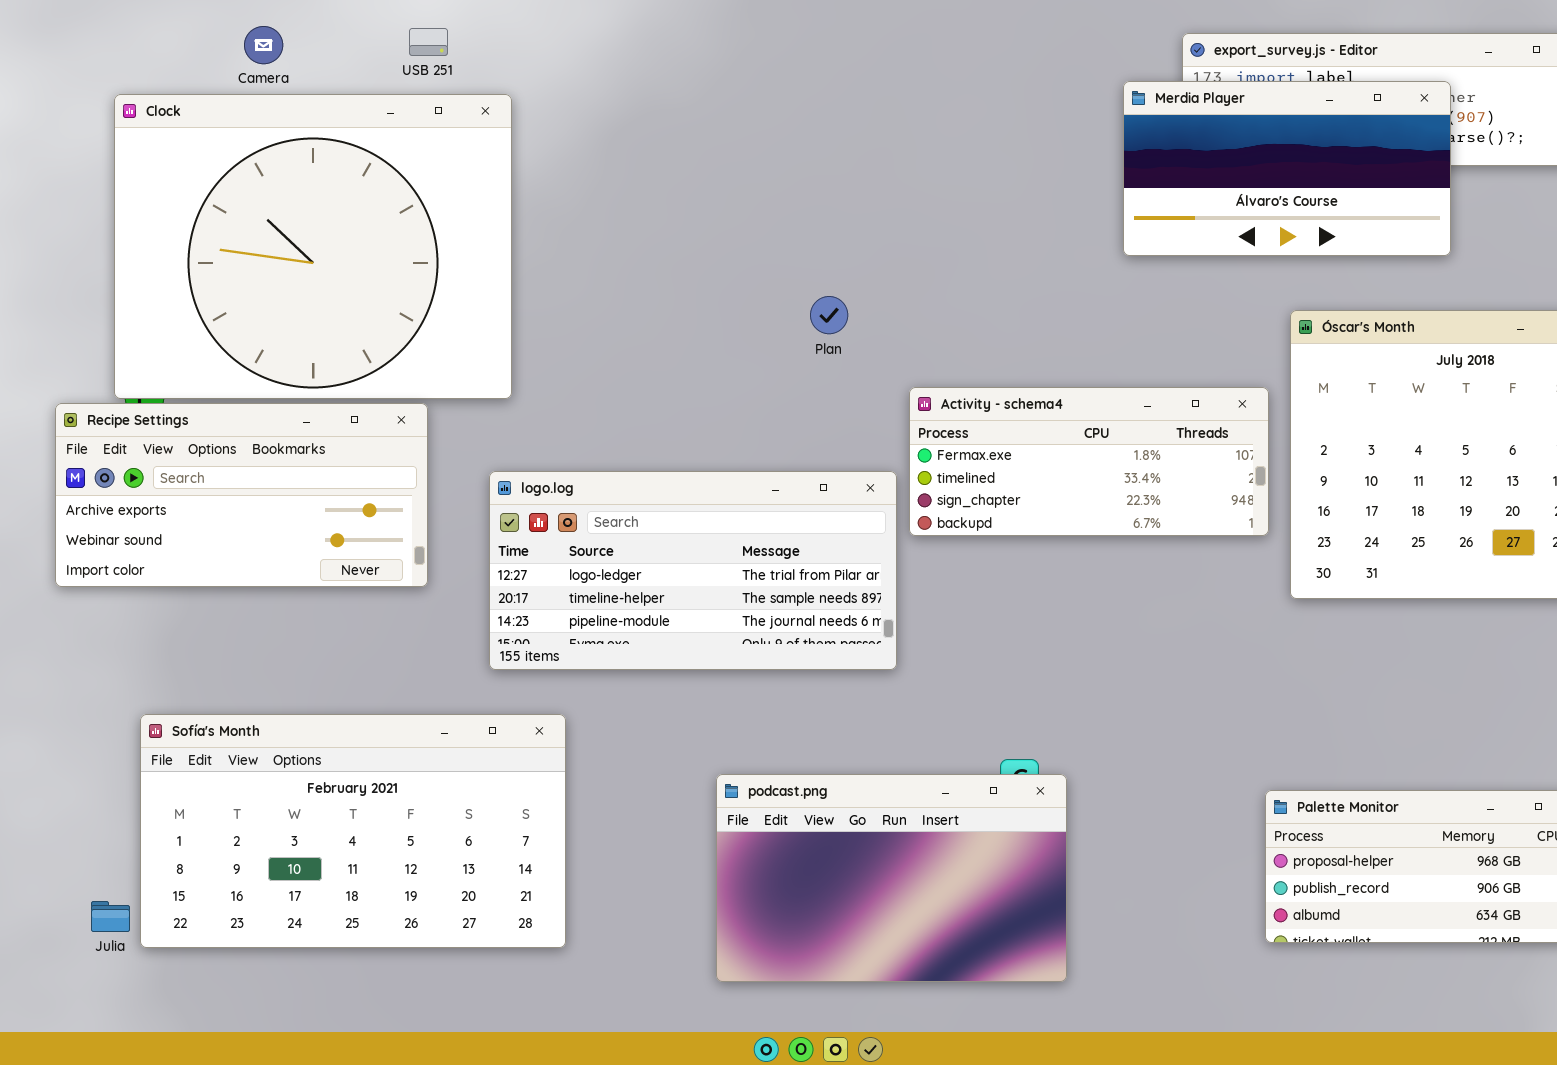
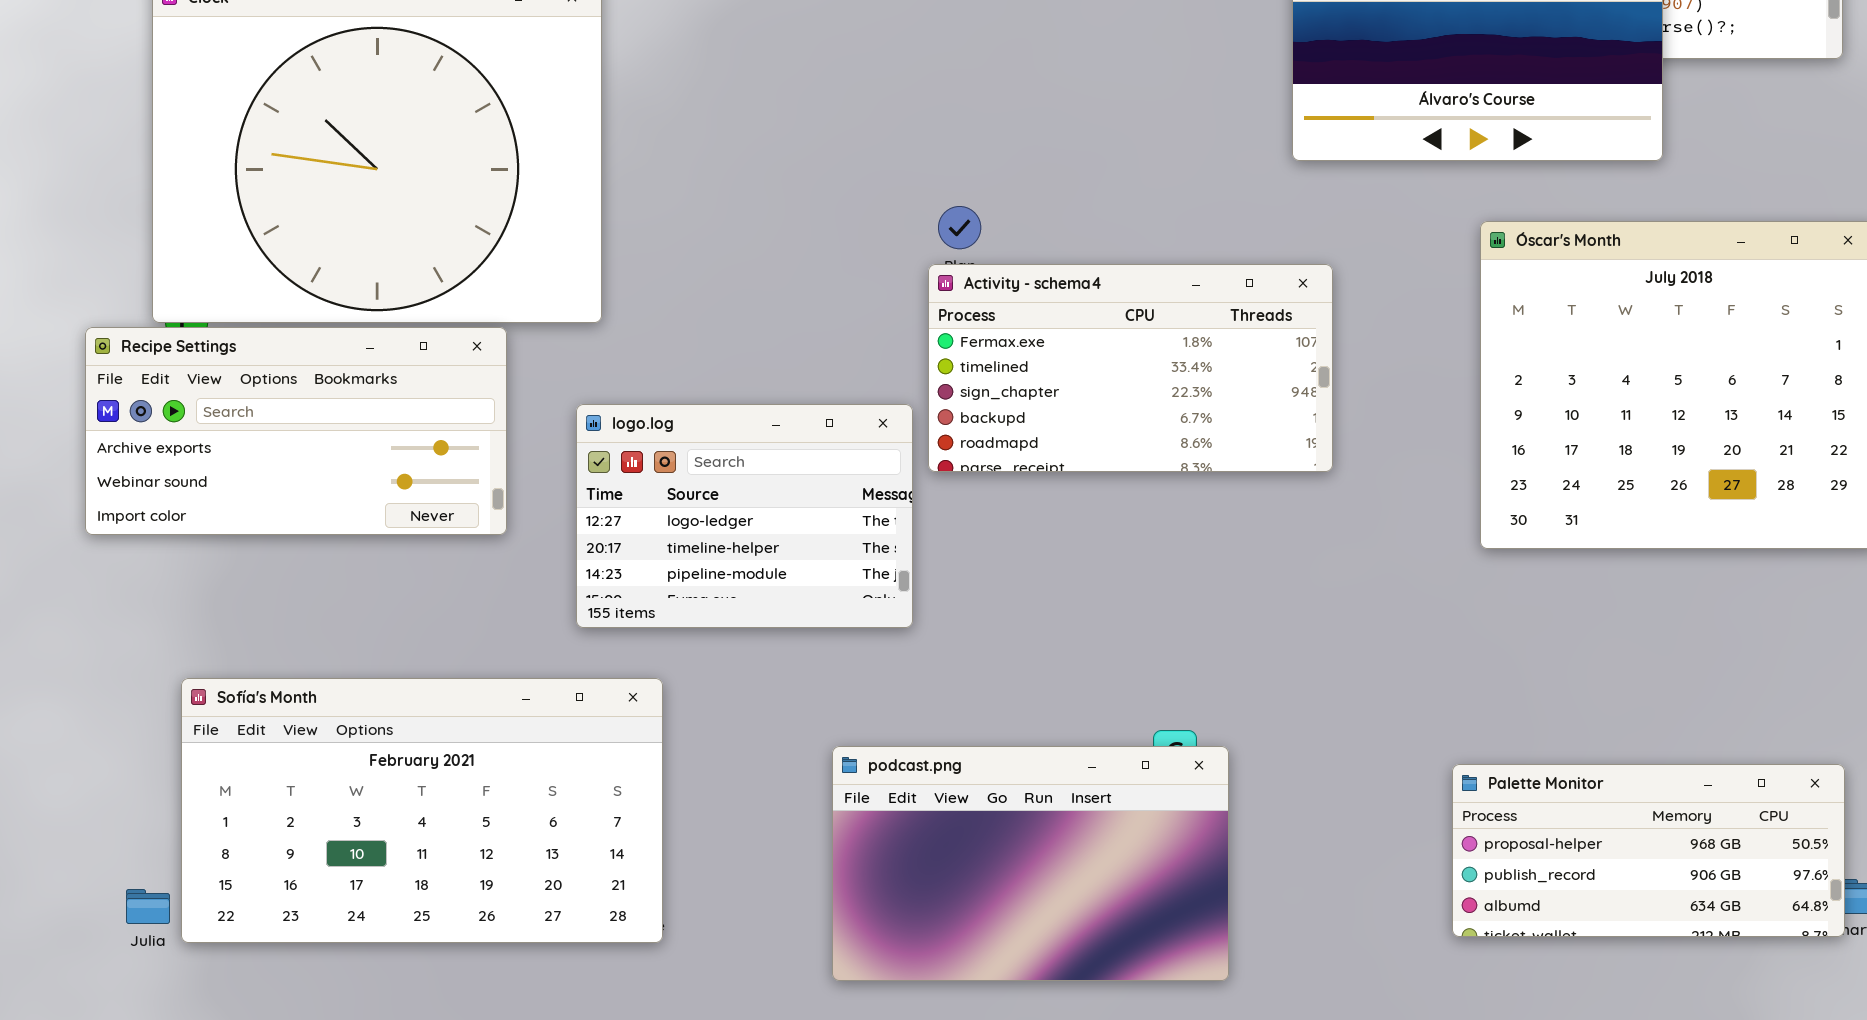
Activity - schema4: [909,387,1269,536] -> [928,264,1333,472], moved, resized
logo.log: [489,471,897,670] -> [576,404,913,628], resized

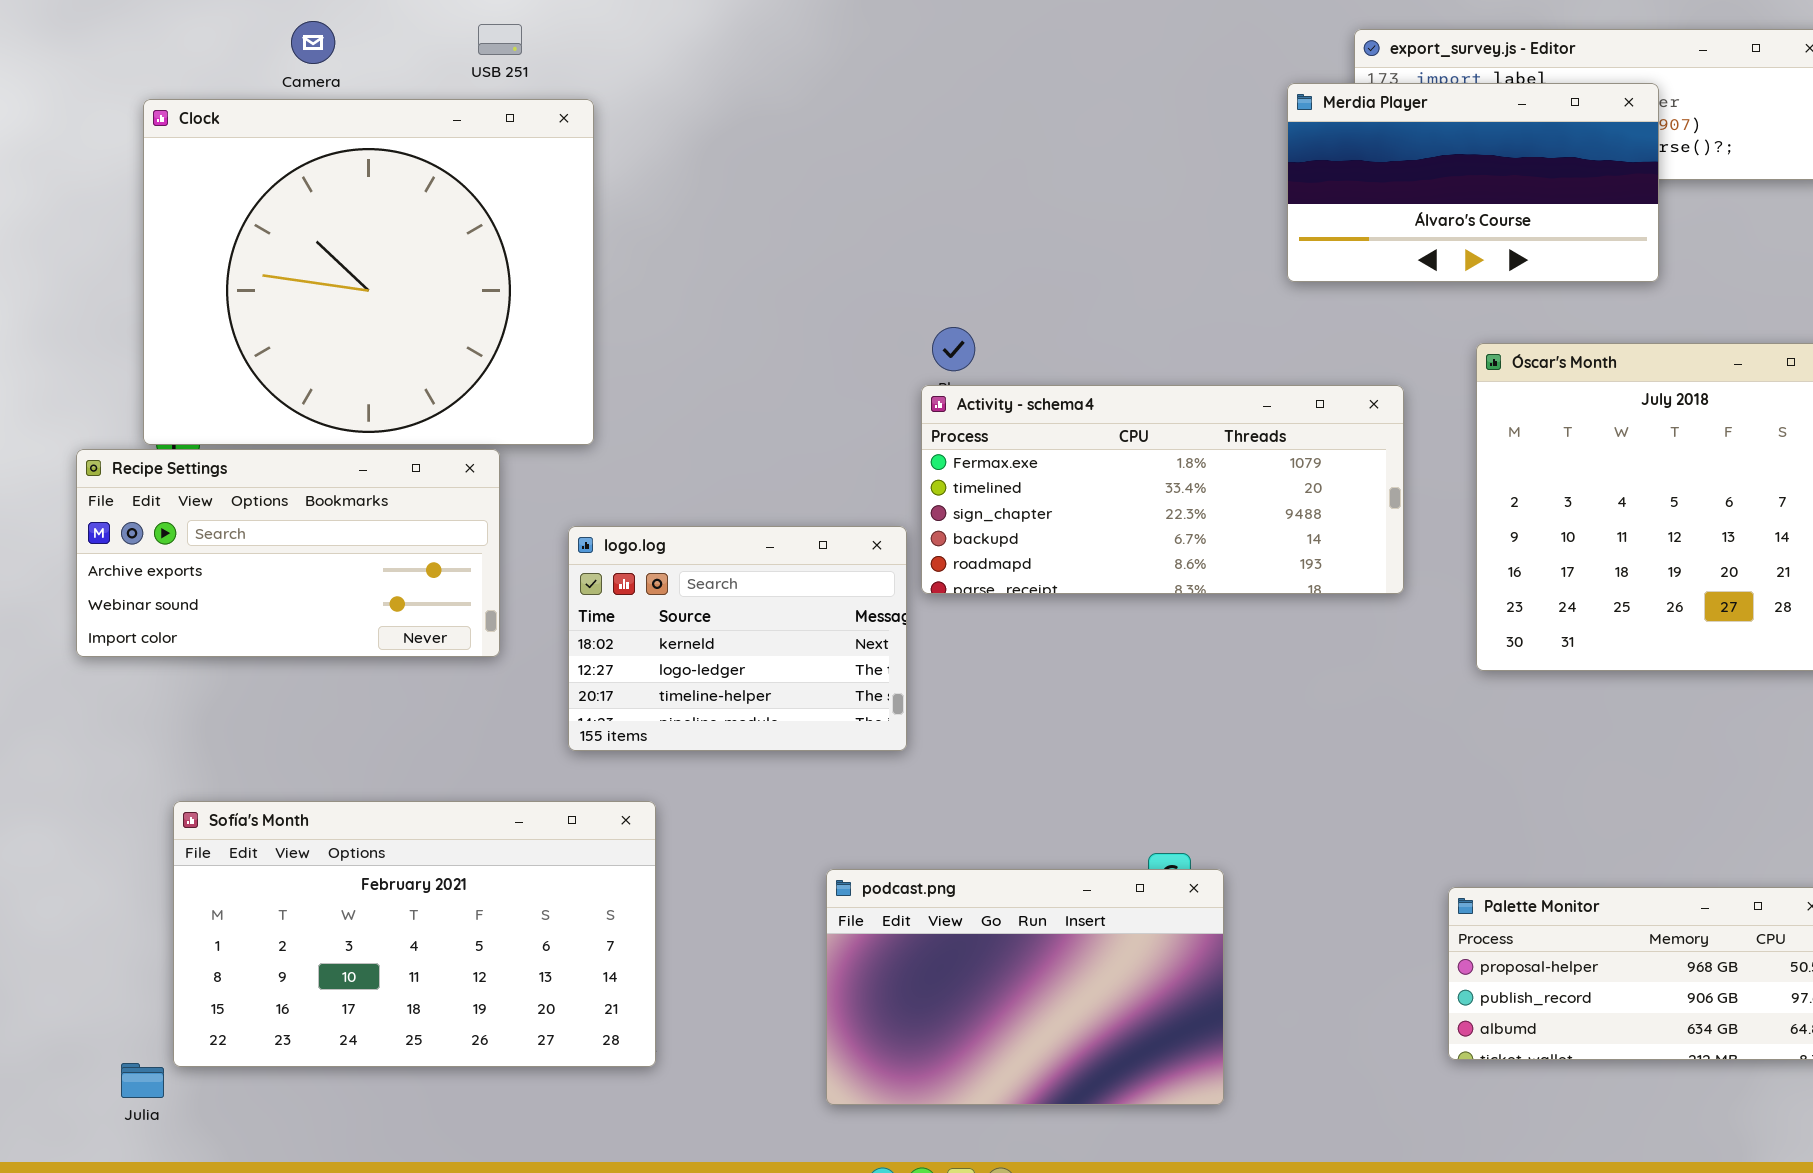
Activity - schema4: [928,264,1333,472] -> [921,385,1404,594], resized
logo.log: [576,404,913,628] -> [568,526,907,751], scrolled up 1 row
Julia: [126,889,170,924] -> [121,1063,164,1098], moved

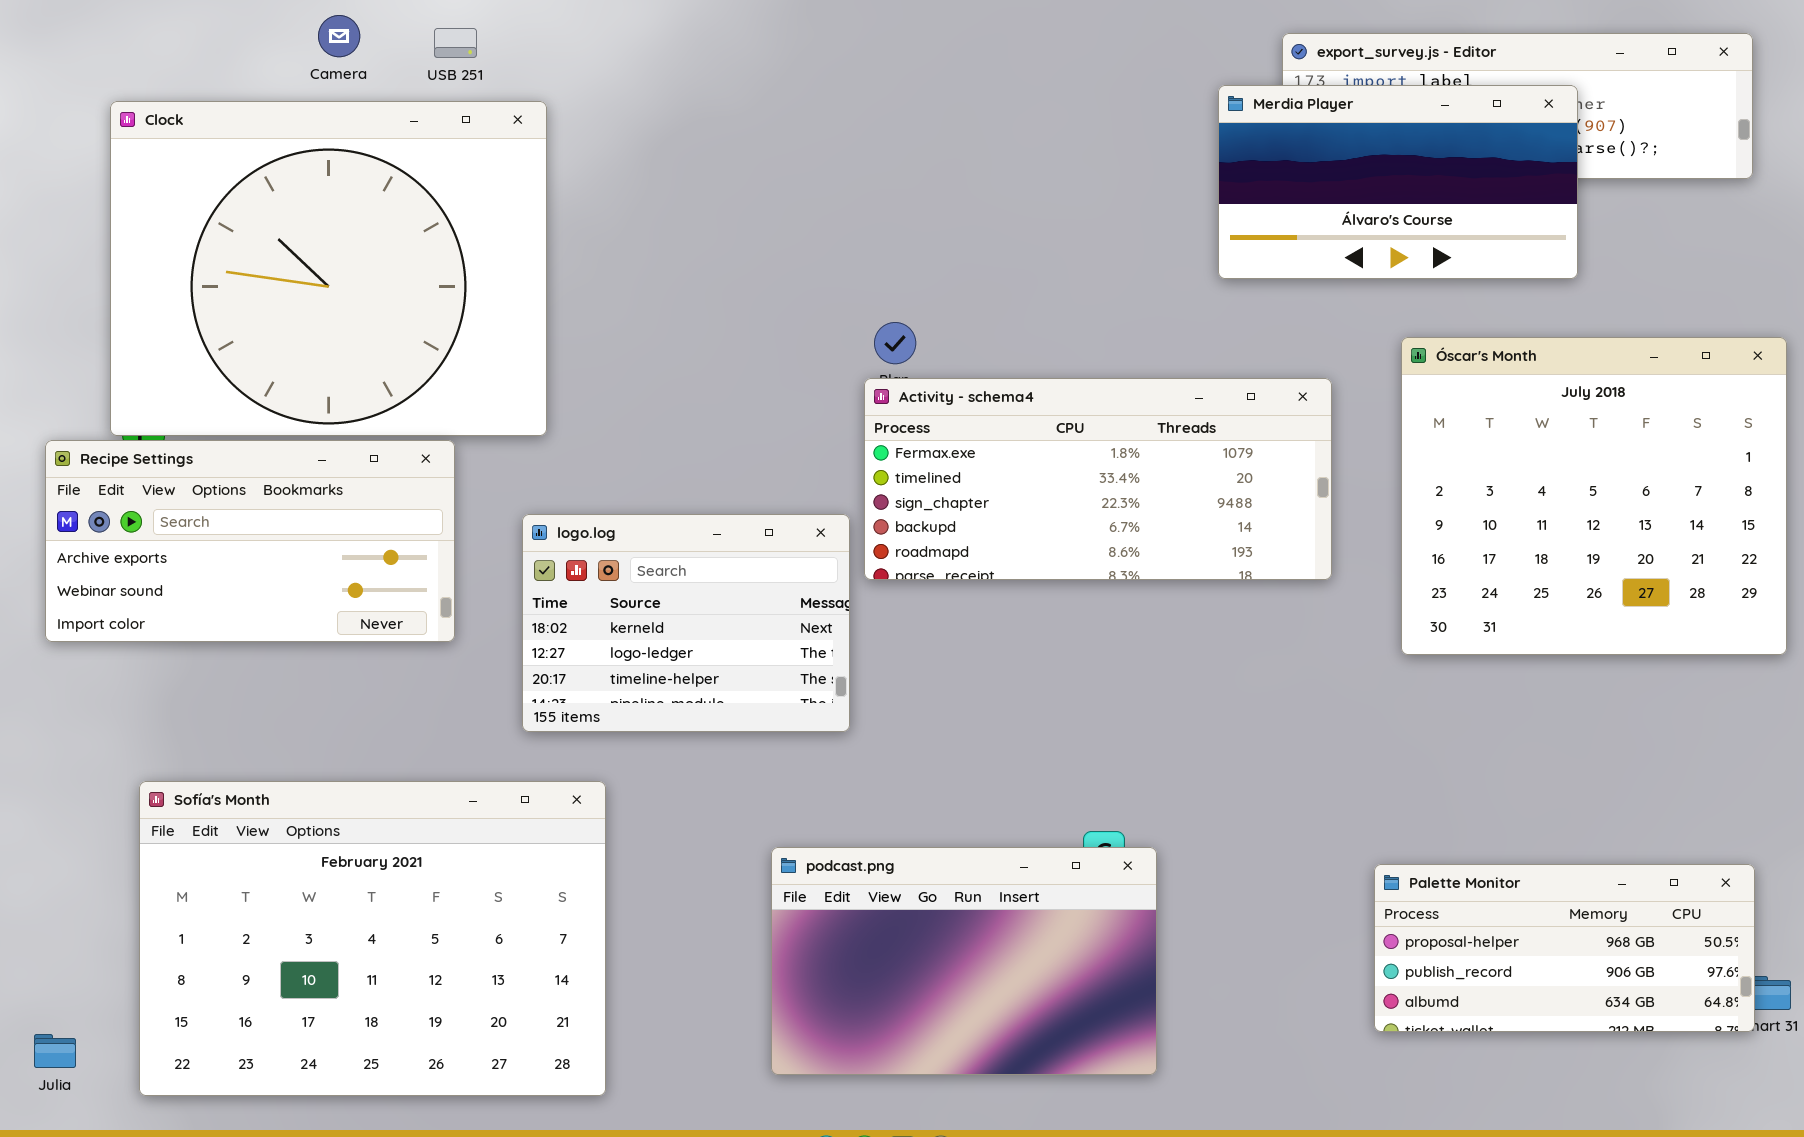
Camera: [291,21,335,64] -> [318,15,360,57], moved
Sofía's Month: [173,801,656,1067] -> [139,781,606,1096], resized
Julia: [121,1063,164,1098] -> [34,1034,76,1068], moved

